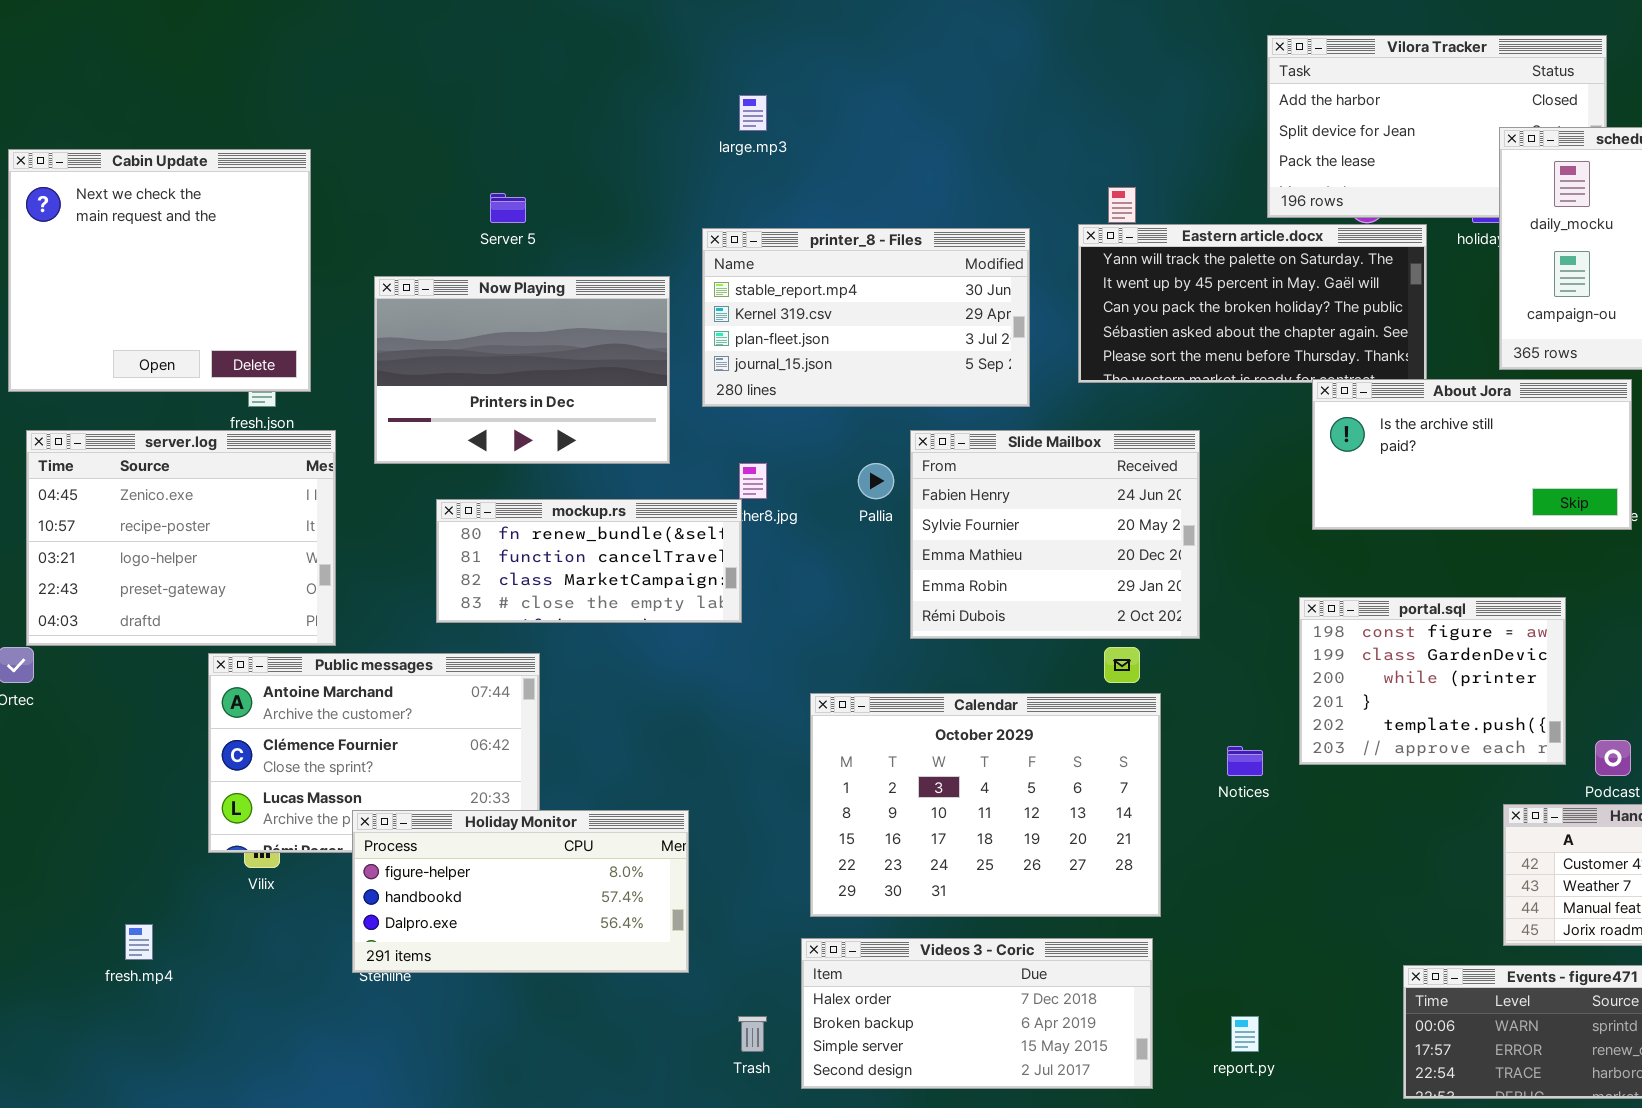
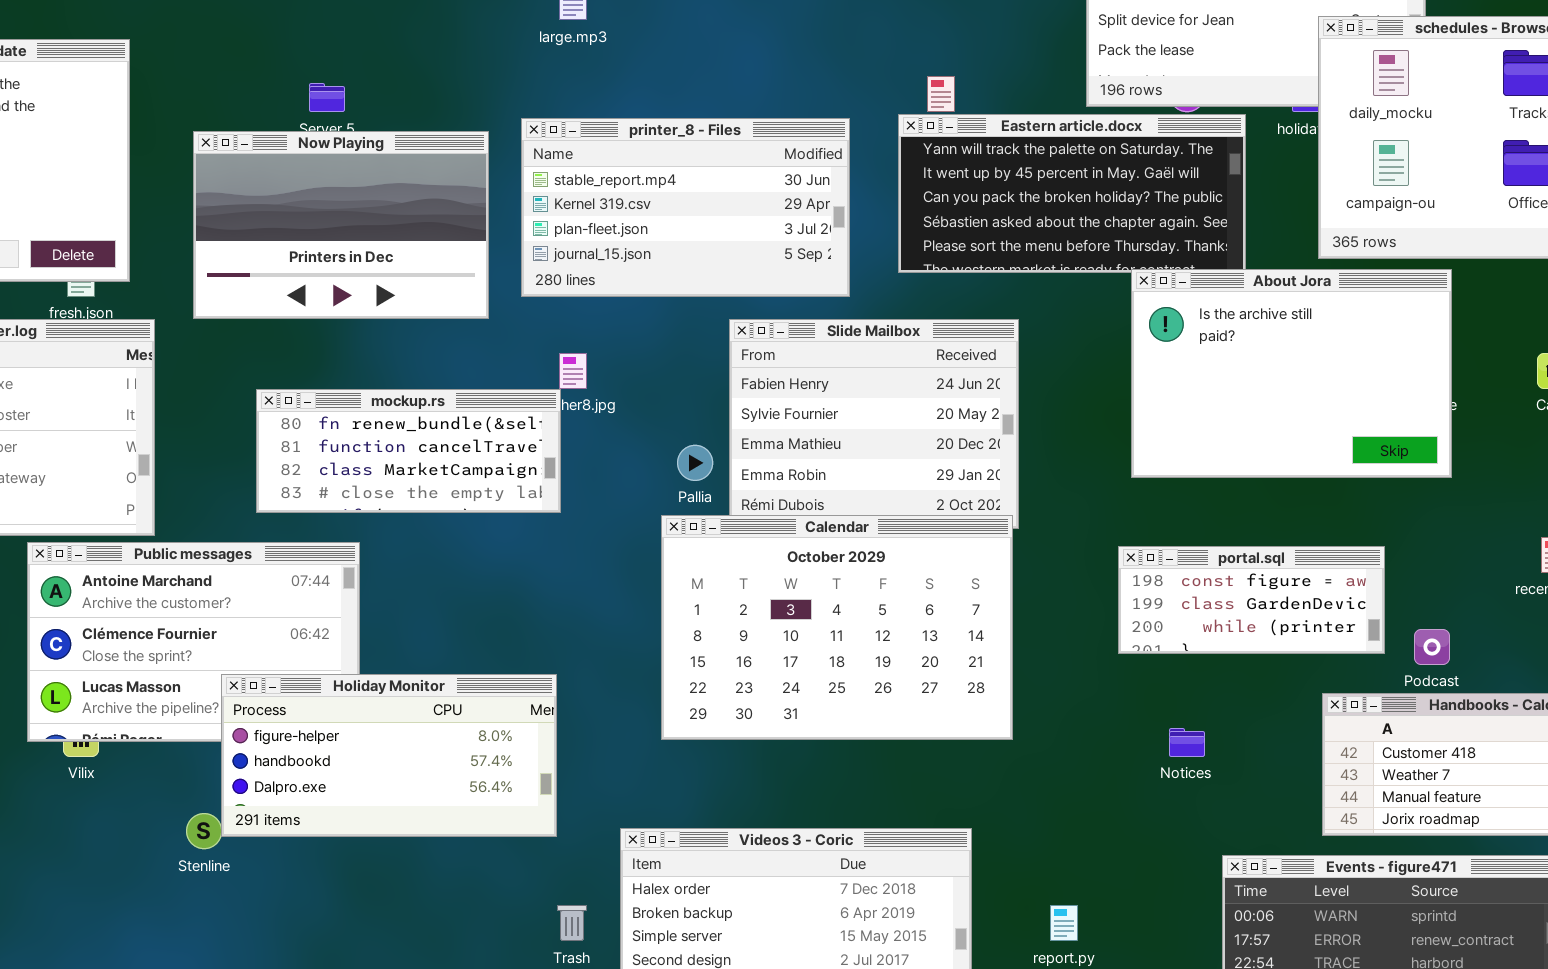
Now Playing: [374,276,670,464] -> [193,131,489,319], moved
About Jora: [1312,379,1632,530] -> [1131,269,1452,478], resized
Pallia: [858,463,894,499] -> [677,445,713,481], moved
portal.sql: [1299,597,1566,765] -> [1118,546,1385,654], resized
Calendar: [810,693,1161,917] -> [661,515,1013,740], moved
Notices: [1227,746,1263,776] -> [1169,728,1205,757], moved
Holiday Monitor: [352,810,689,973] -> [221,674,557,837], moved

